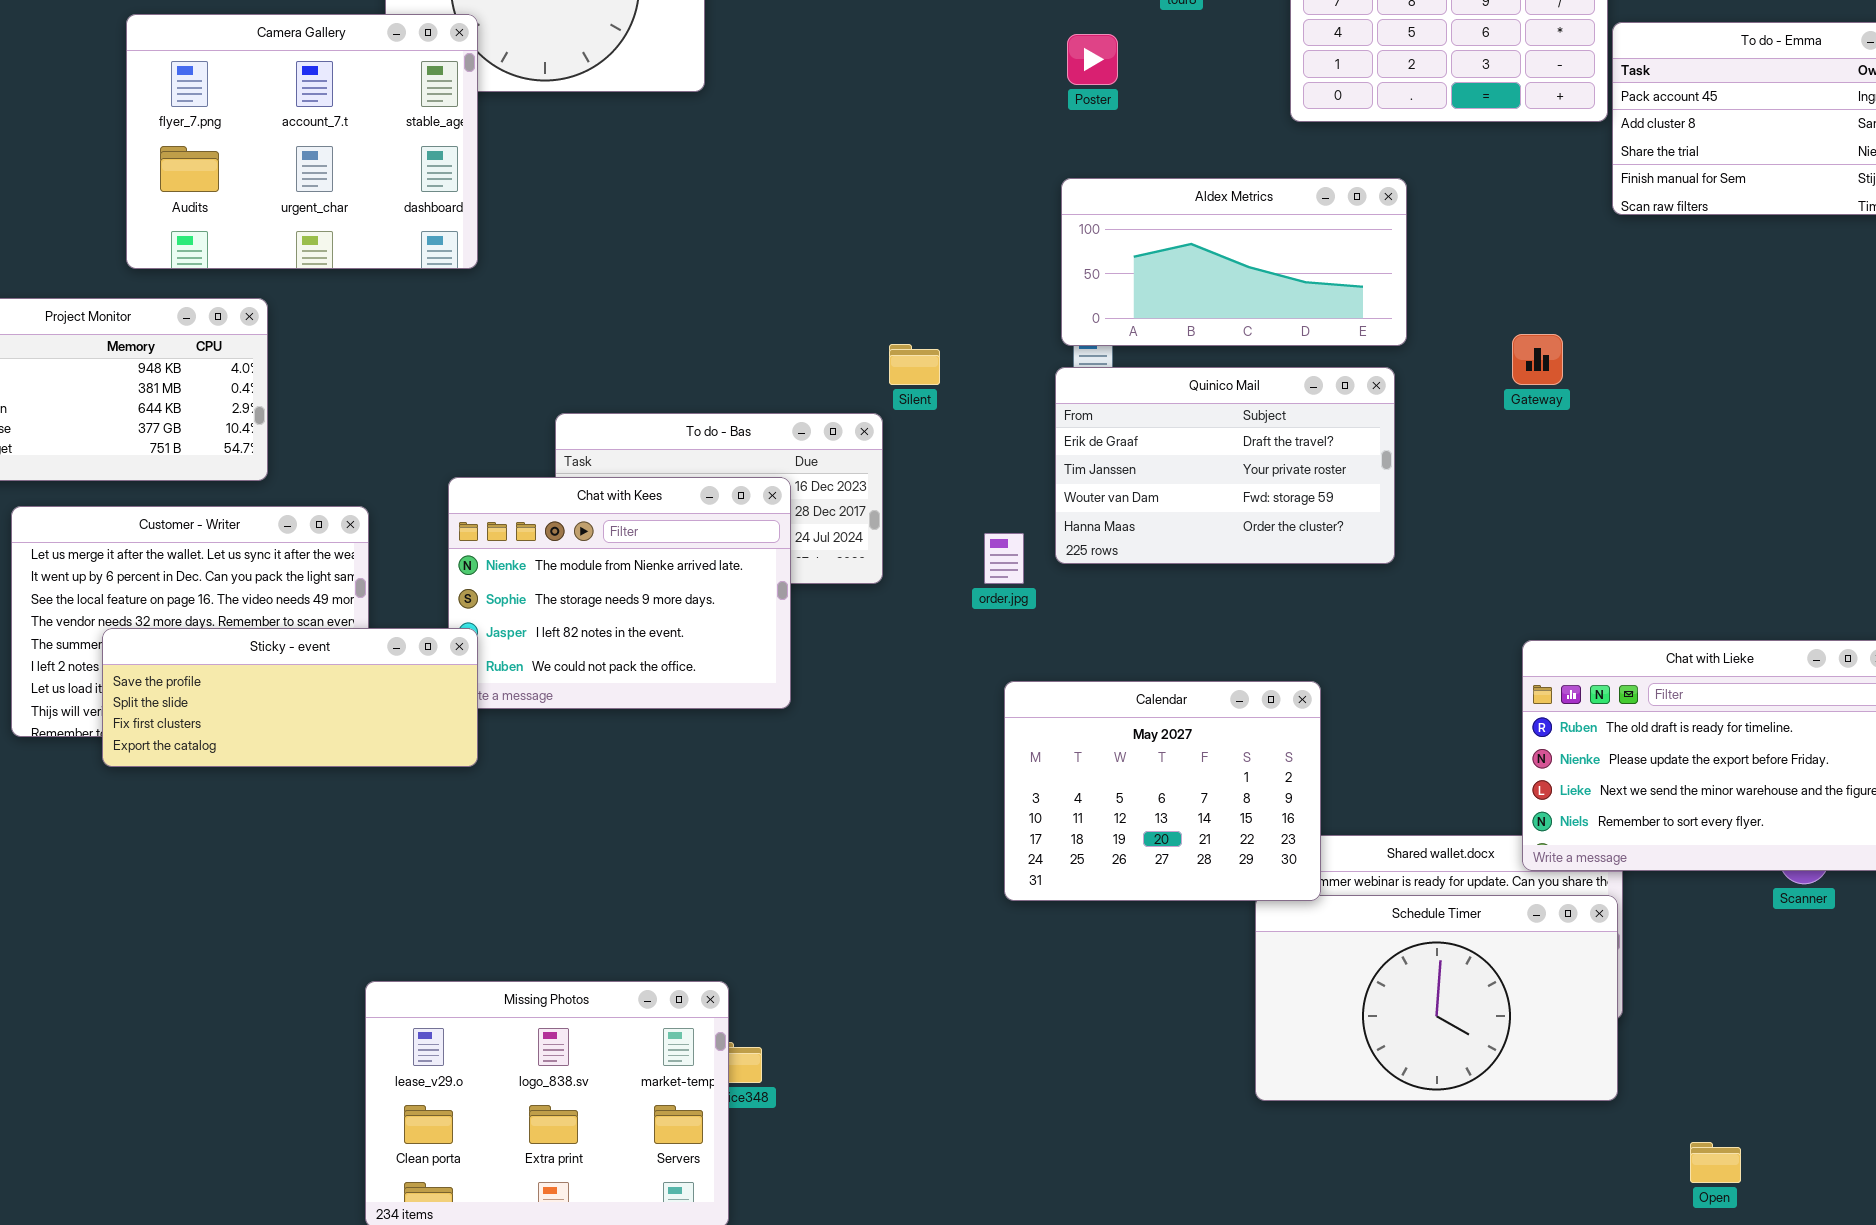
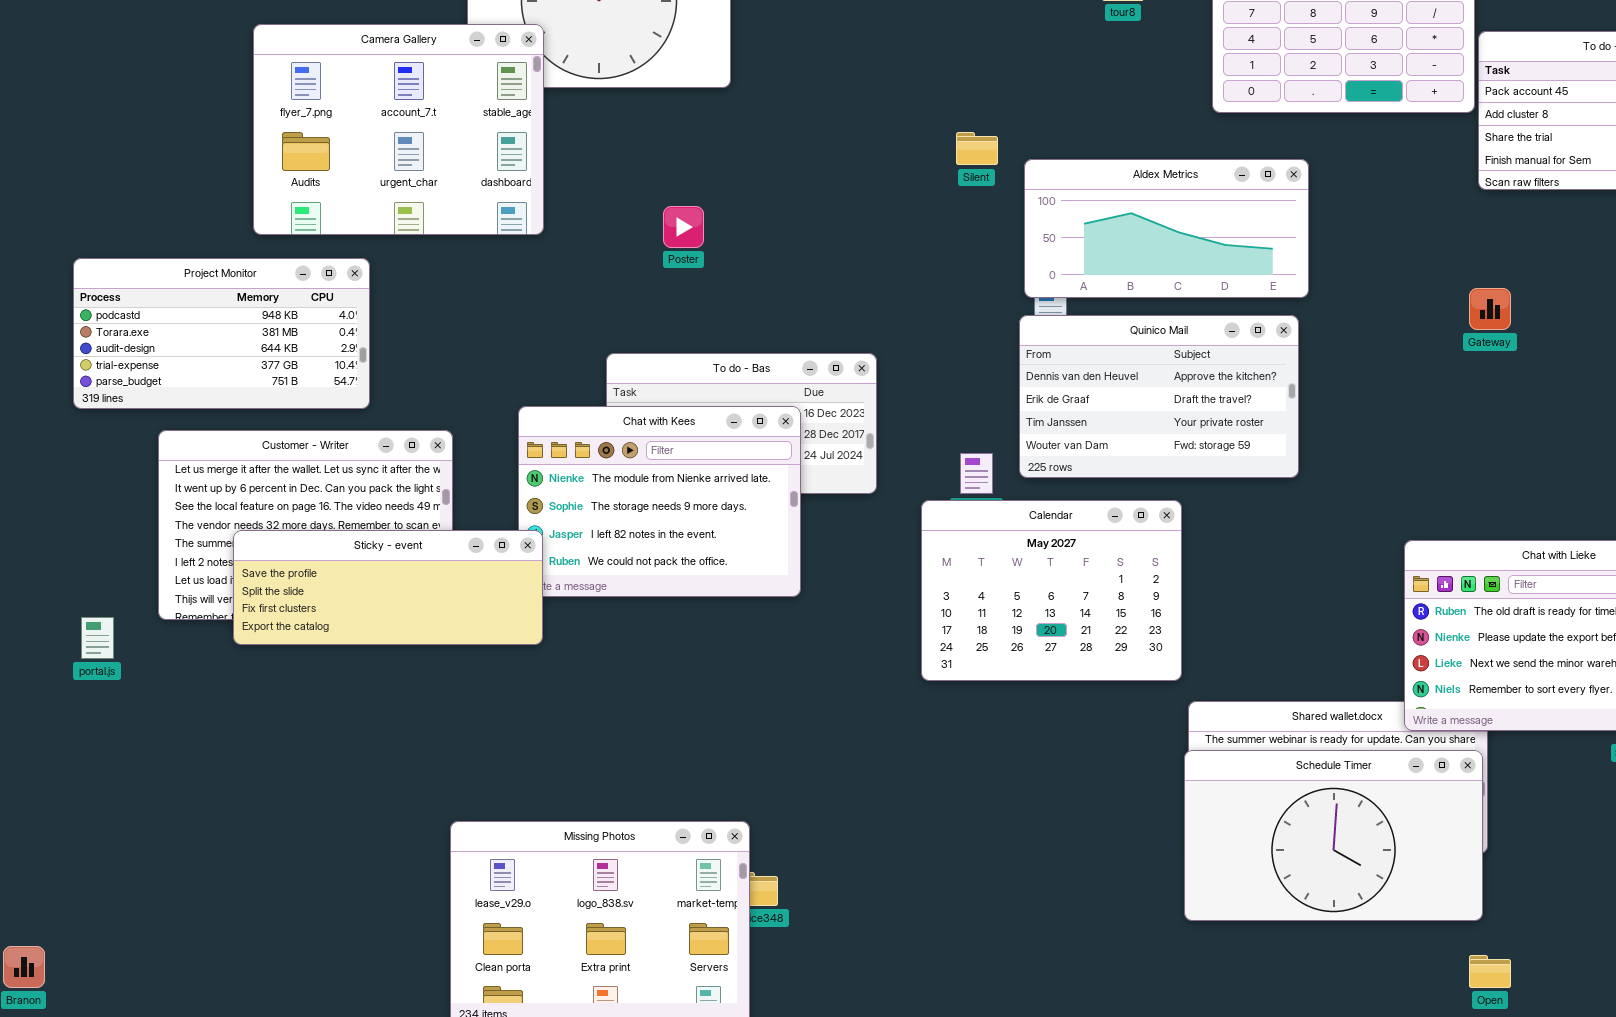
Poster: [1067,34,1118,85] -> [663,206,704,248], moved
Gateway: [1512,334,1563,385] -> [1469,288,1511,330], moved
Silent: [889,344,940,385] -> [956,132,998,165], moved
Quinico Mail: [1055,367,1395,564] -> [1019,315,1299,478], scrolled up 1 row
Calendar: [1004,681,1321,901] -> [921,500,1182,681], moved
Open: [1690,1142,1741,1183] -> [1469,955,1511,988], moved

